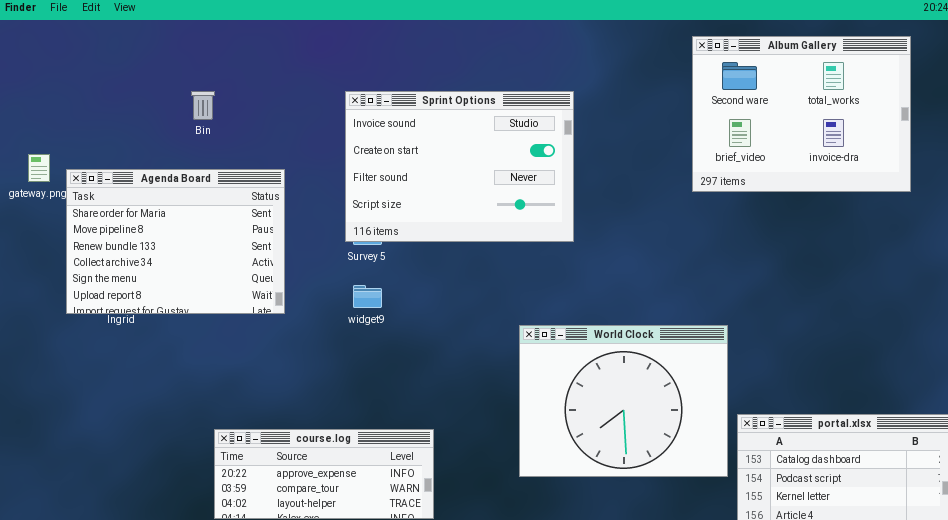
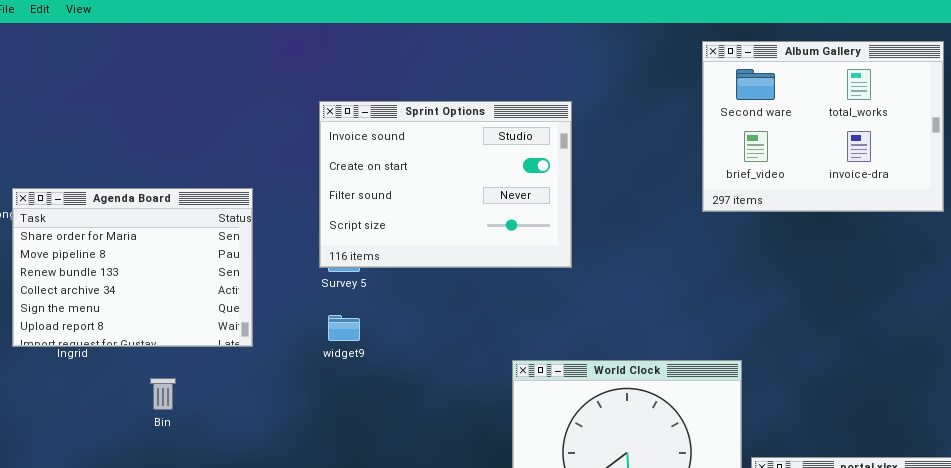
Bin: [191,91,215,120] -> [150,378,176,410], moved

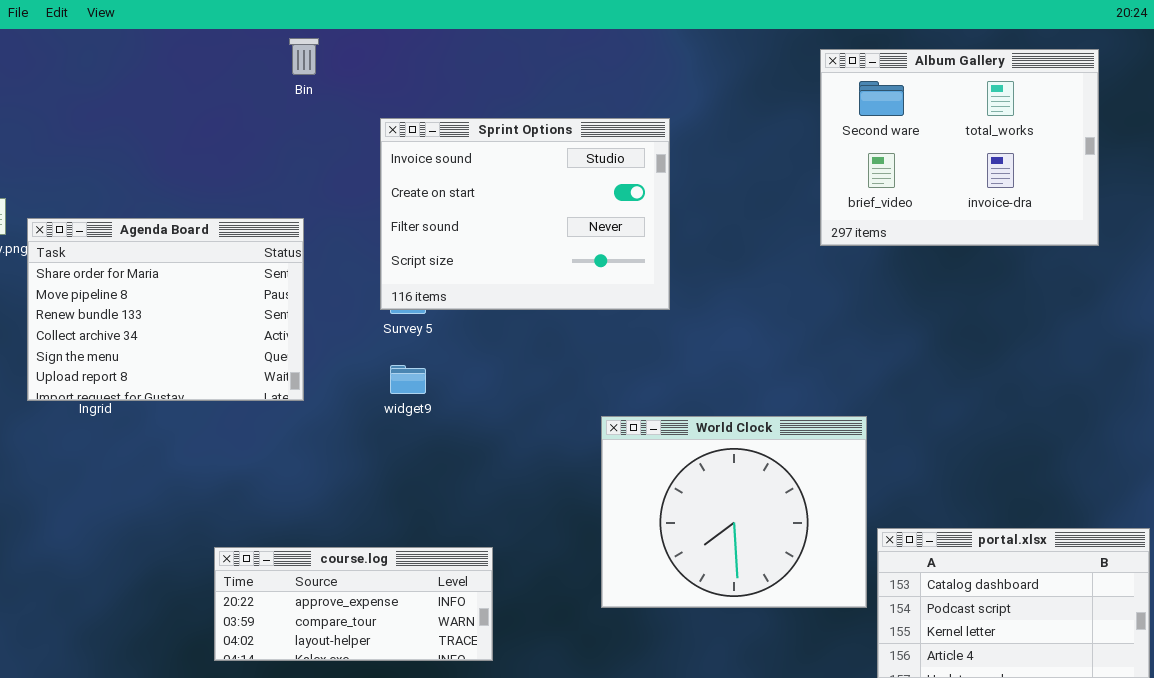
Bin: [150,378,176,410] -> [289,38,319,75], moved

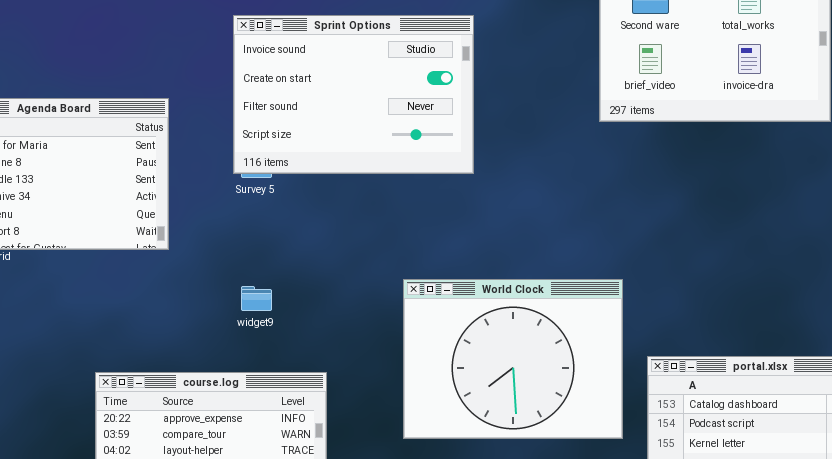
widget9: [390,365,426,394] -> [241,286,272,311], moved
World Clock: [601,416,867,608] -> [403,279,623,439], moved

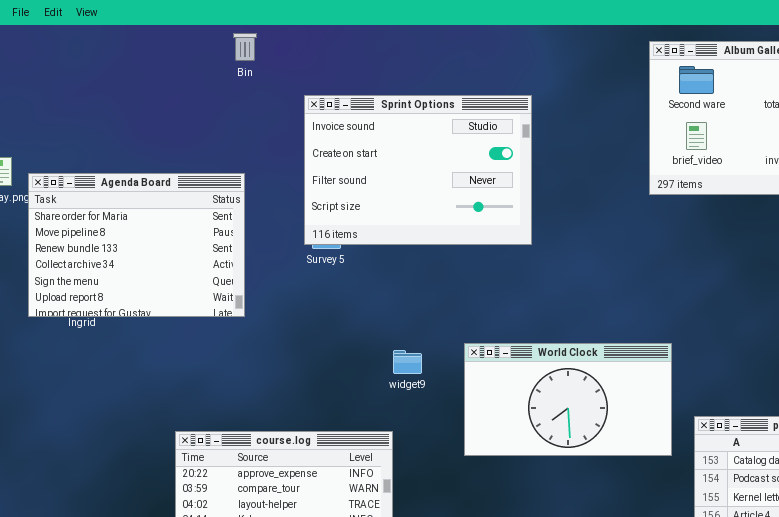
World Clock: [403,279,623,439] -> [464,343,672,456], resized
widget9: [241,286,272,311] -> [393,350,422,374], moved

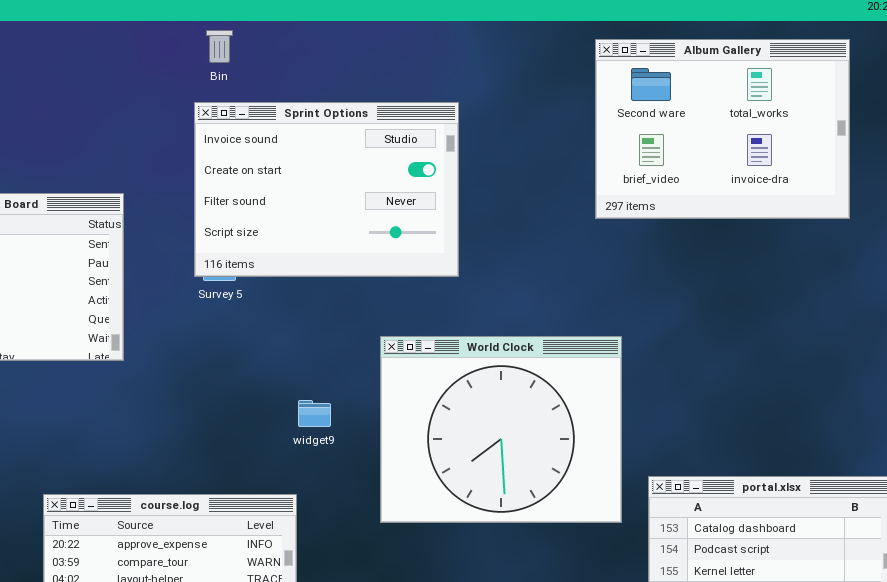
Bin: [233,33,257,61] -> [206,30,233,63], moved
World Clock: [464,343,672,456] -> [380,336,622,523], resized

